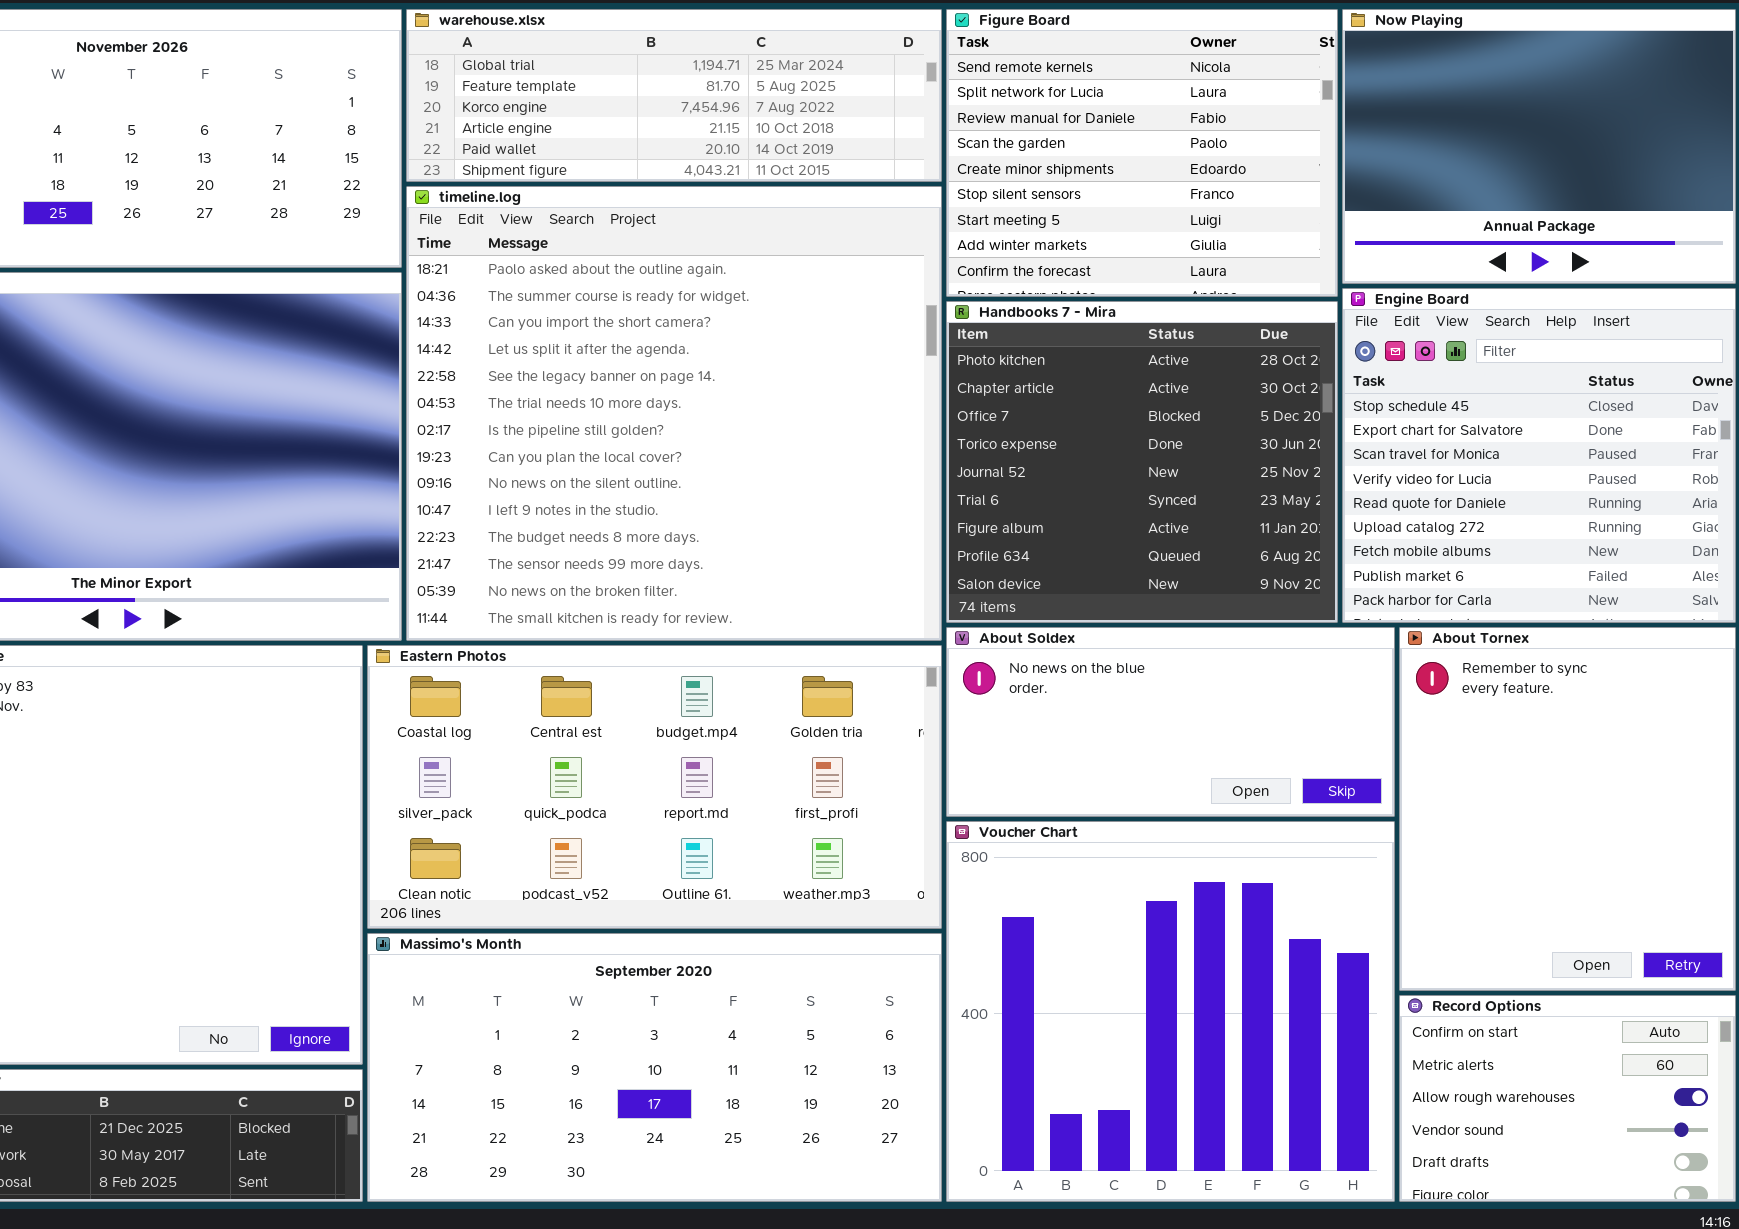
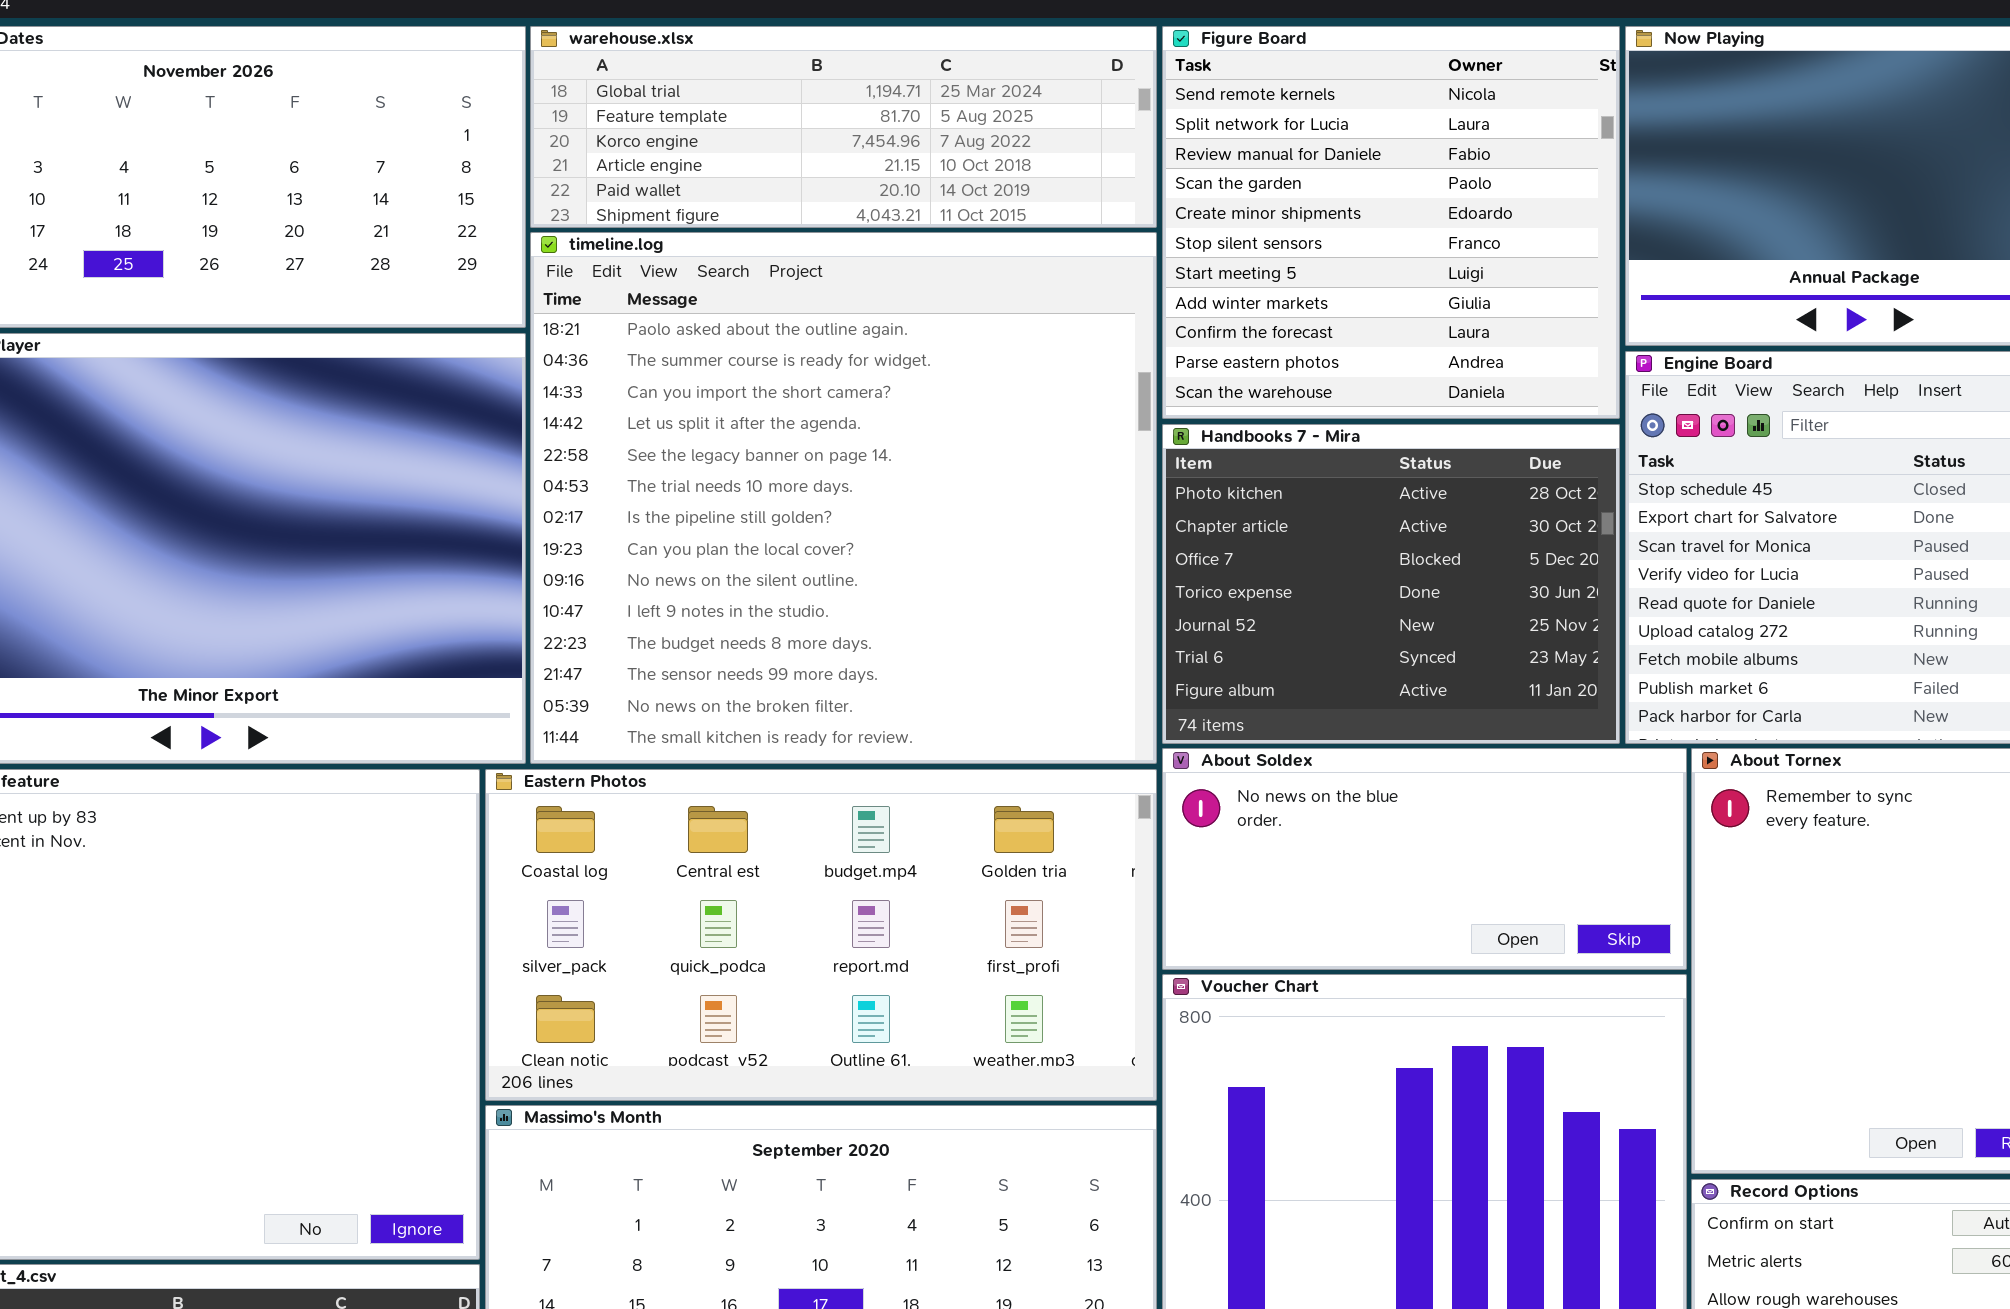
Figure Board: [946,9,1338,297] -> [1162,26,1620,419], resized
Handbooks 7 - Mira: [946,301,1338,623] -> [1162,424,1620,744], resized

